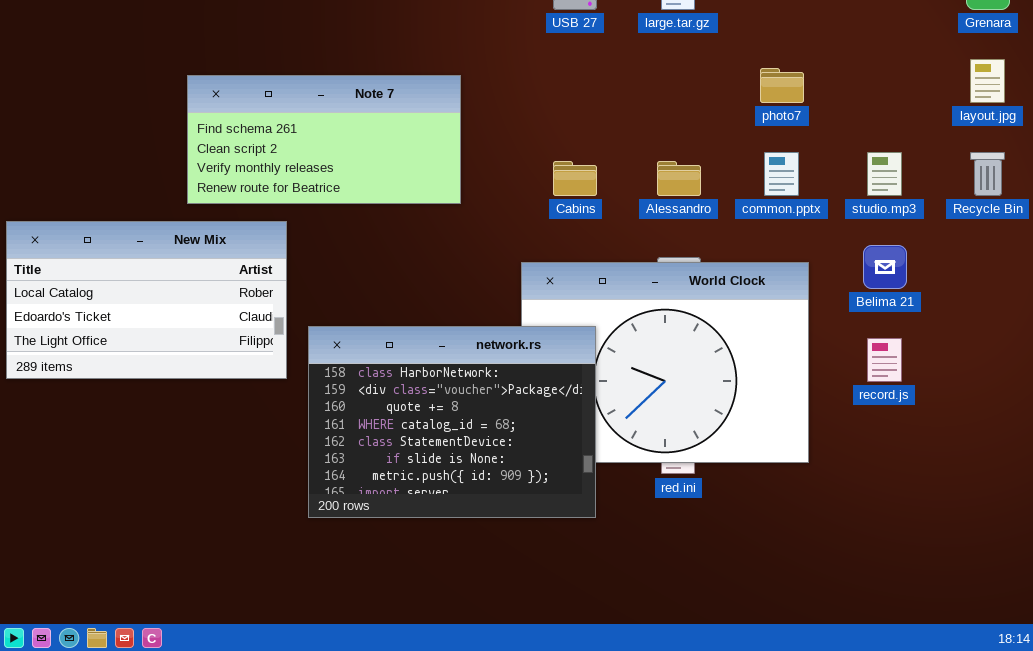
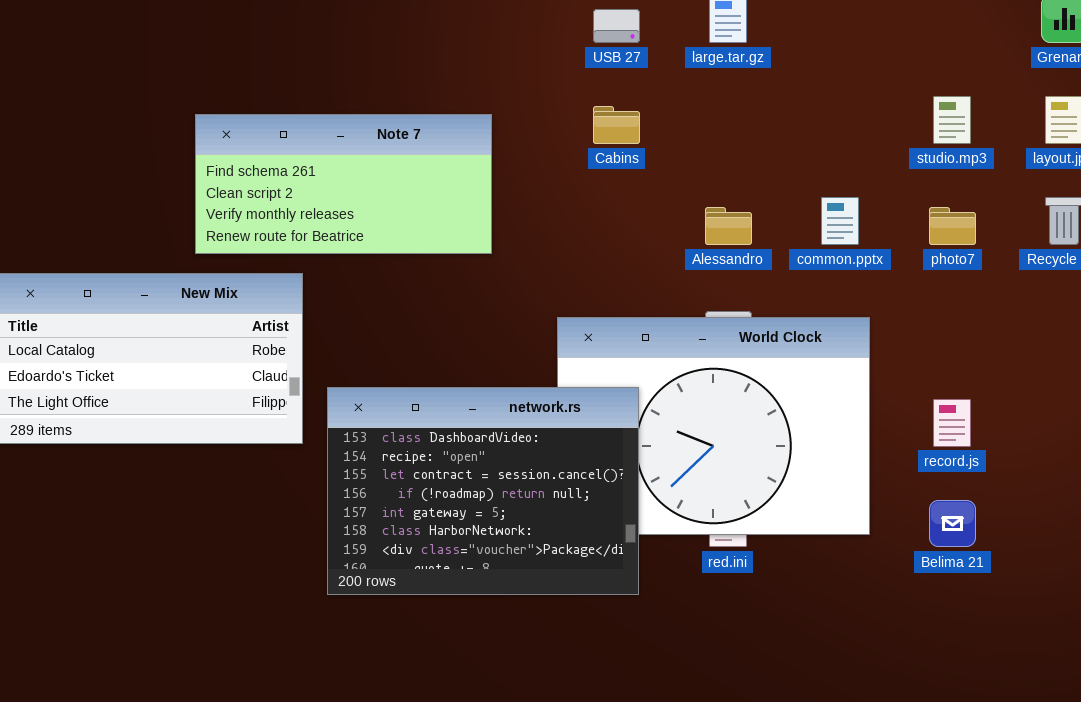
photo7: [760,68,804,103] -> [929,207,976,245], moved
studio.mp3: [867,152,902,196] -> [933,96,971,144], moved
Cabins: [553,161,597,196] -> [593,106,640,144], moved
Belima 21: [863,245,907,289] -> [929,500,976,547], moved
network.rs: [308,326,596,518] -> [327,387,639,595], scrolled up 5 rows

